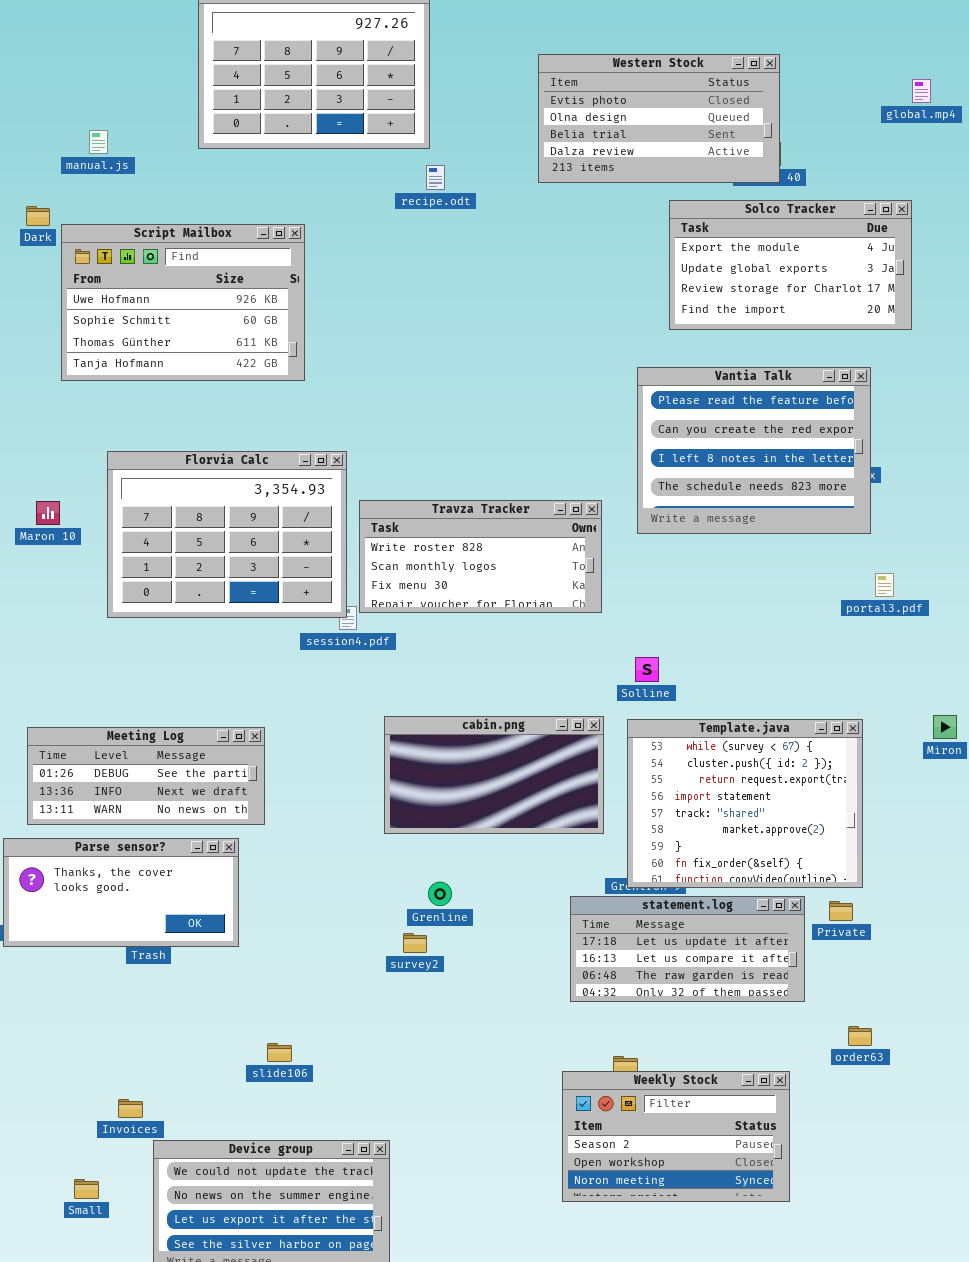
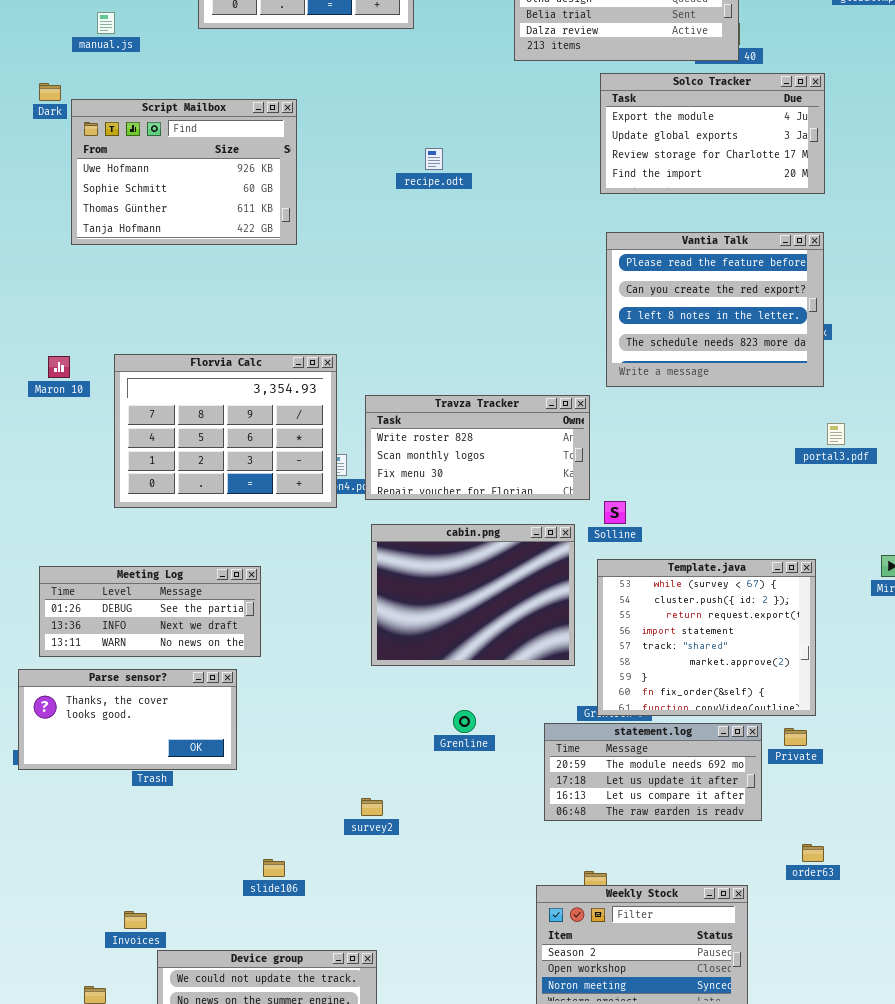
recipe.odt: [426,165,445,190] -> [425,148,443,170], moved
Solco Tracker: [669,200,912,330] -> [600,73,825,194], moved
Florvia Calc: [107,451,347,618] -> [114,354,337,508], moved
Travza Tracker: [359,500,602,613] -> [365,395,590,500], moved
cabin.png: [384,716,604,834] -> [371,524,575,666], resized
Grenline: [428,882,452,906] -> [453,710,476,733], moved
statement.log: [570,896,805,1002] -> [544,723,762,821], scrolled up 1 row
survey2: [403,933,427,953] -> [361,798,383,816], moved

